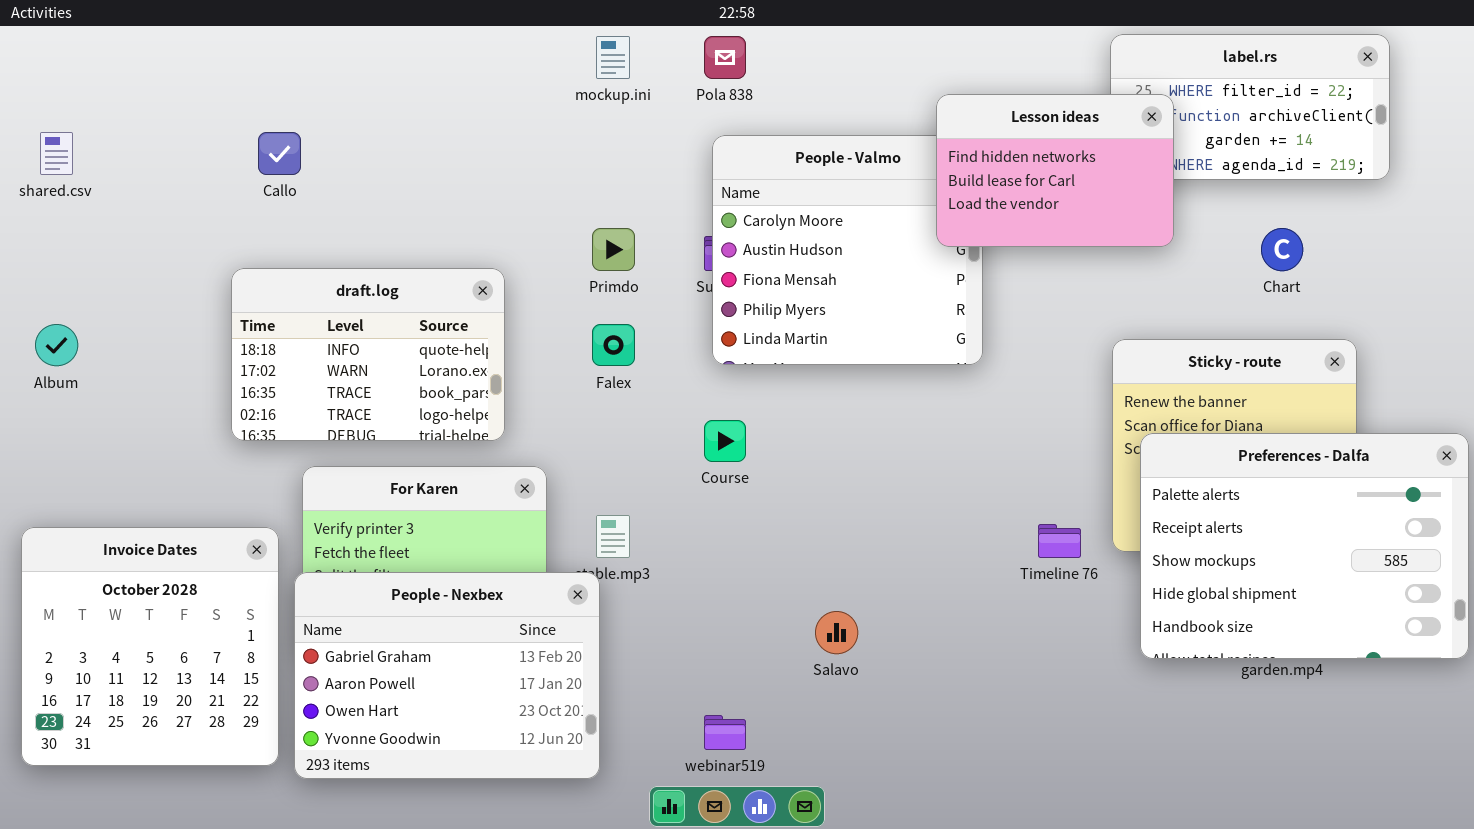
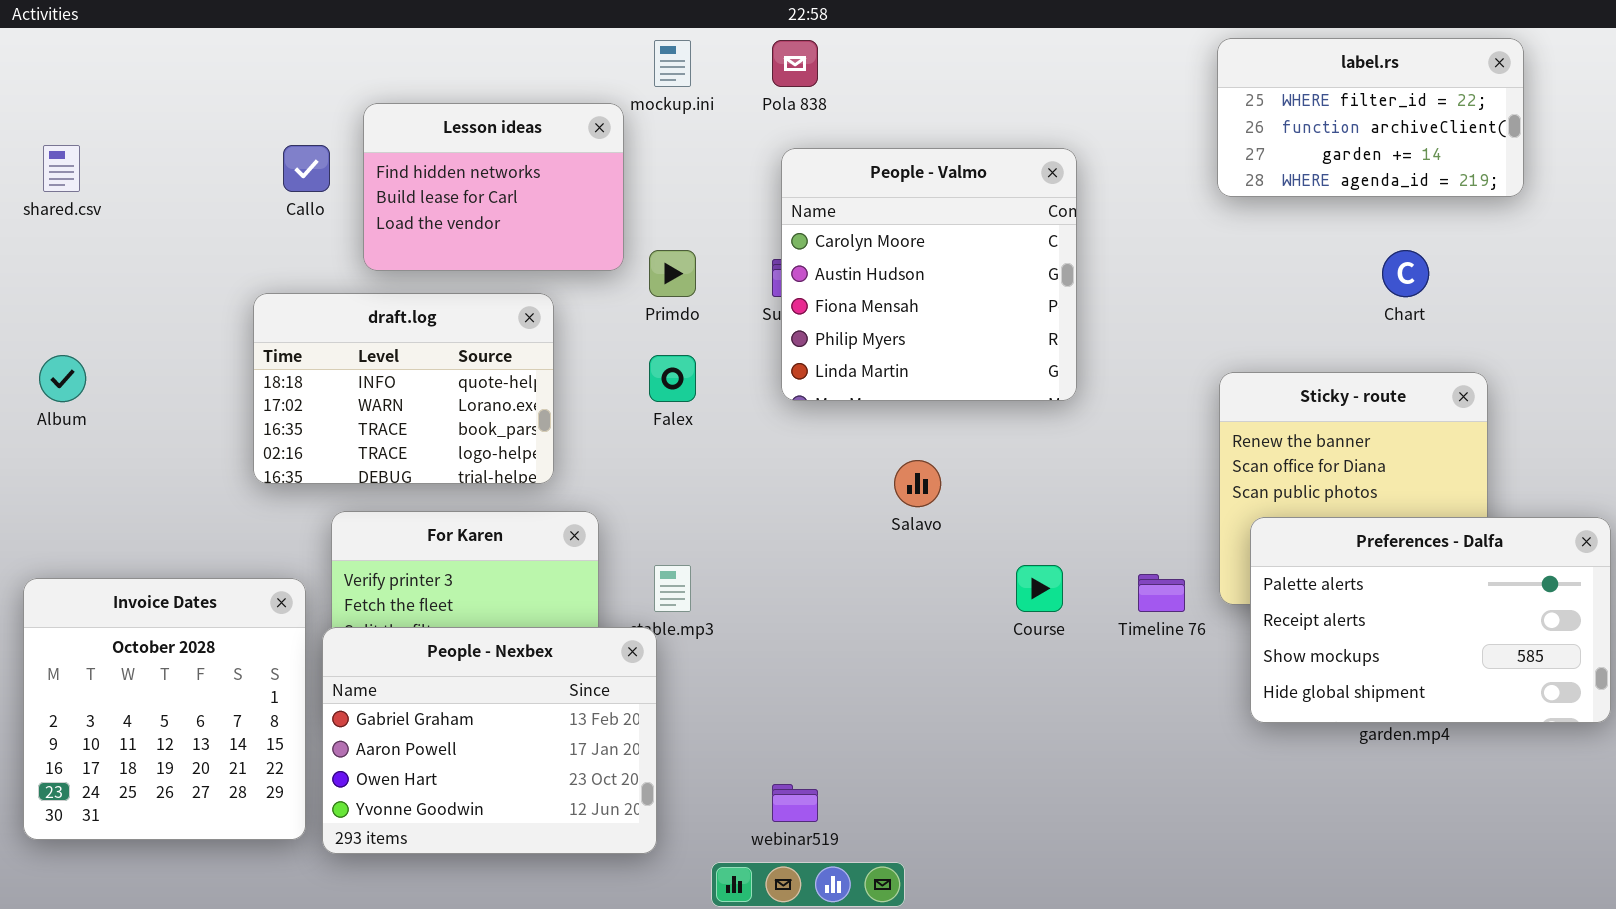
Lesson ideas: [936,94,1174,247] -> [363,103,624,271], moved
Course: [704,420,746,462] -> [1016,565,1063,612], moved
Preferences - Dalfa: [1140,433,1469,659] -> [1250,517,1611,723], resized
Salavo: [815,611,858,654] -> [894,460,941,507], moved

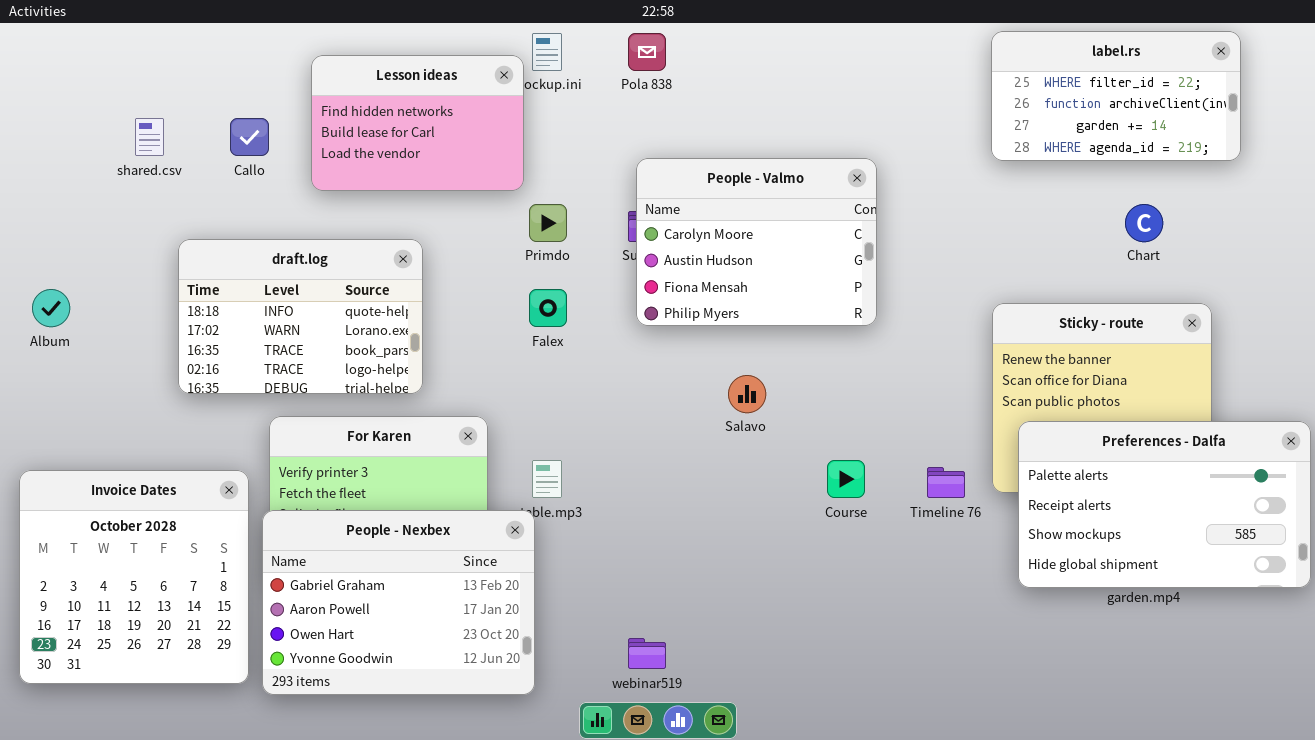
Lesson ideas: [363,103,624,271] -> [311,55,524,191], moved
shared.csv: [43,145,80,192] -> [135,118,164,156], moved
People - Valmo: [781,148,1077,401] -> [636,158,877,326], resized
draft.log: [253,293,554,484] -> [178,239,423,394], moved

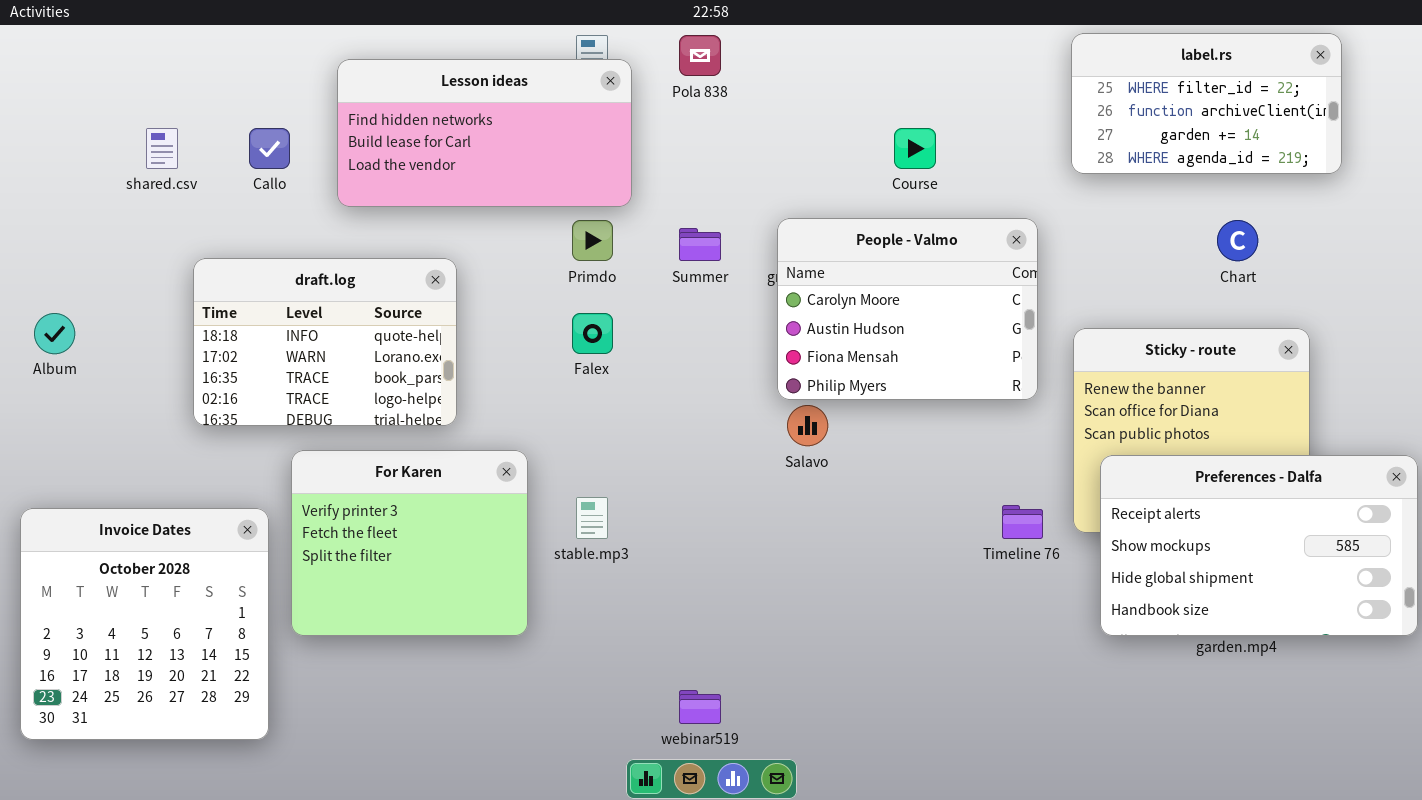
Lesson ideas: [311,55,524,191] -> [337,59,632,207], resized
People - Valmo: [636,158,877,326] -> [777,218,1038,400], moved
Preferences - Dalfa: [1018,421,1311,588] -> [1100,455,1418,636], scrolled down 1 row
Course: [827,460,865,498] -> [894,128,936,169], moved
People - Nexbex: [262,510,535,695] -> none, closed

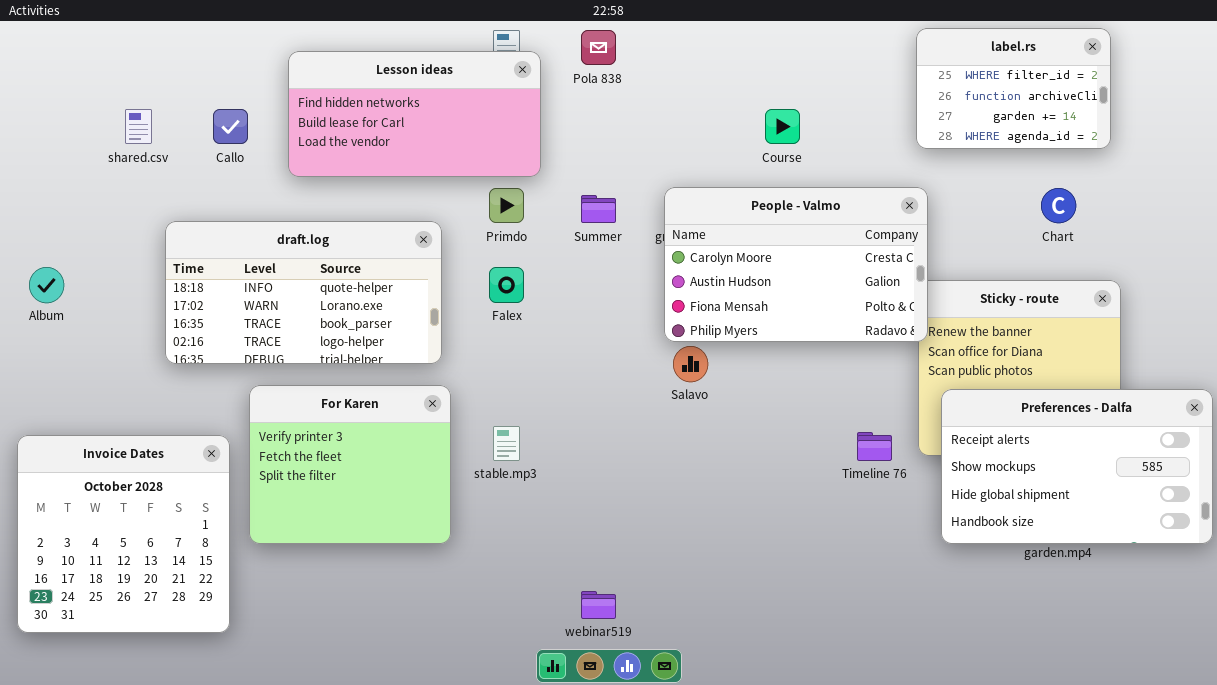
label.rs: [1071,33,1342,174] -> [916,28,1111,149], resized
People - Valmo: [777,218,1038,400] -> [664,187,928,342], resized
draft.log: [193,258,457,426] -> [165,221,442,364], resized

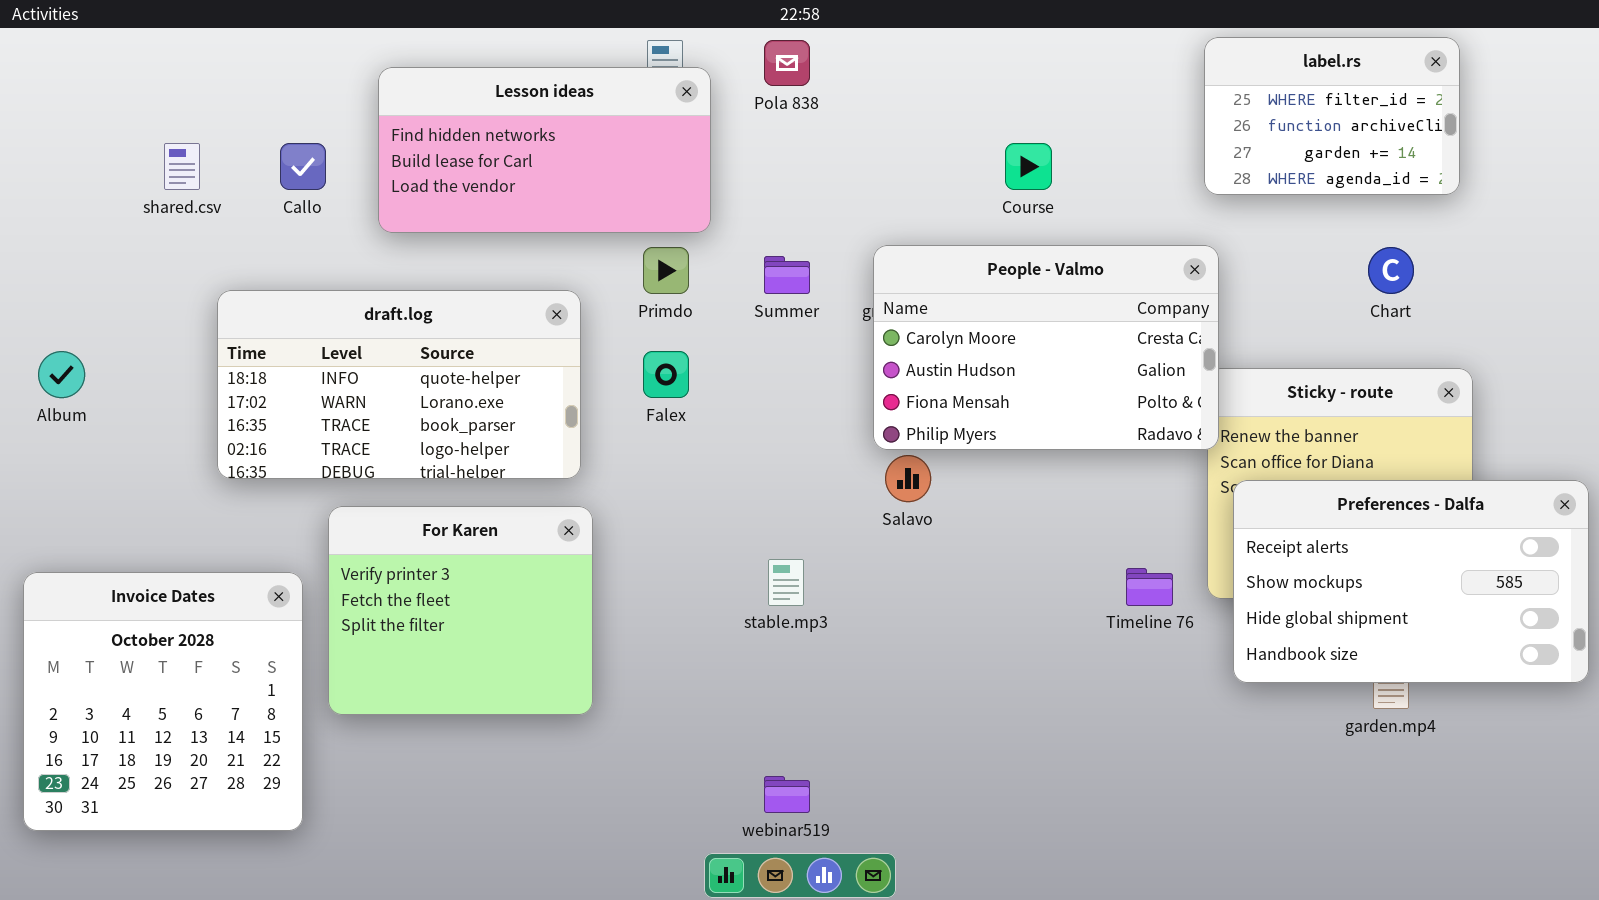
Preferences - Dalfa: [941,389,1213,544] -> [1233,480,1589,683], moved
stable.mp3: [493,426,520,461] -> [768,559,804,606], moved

